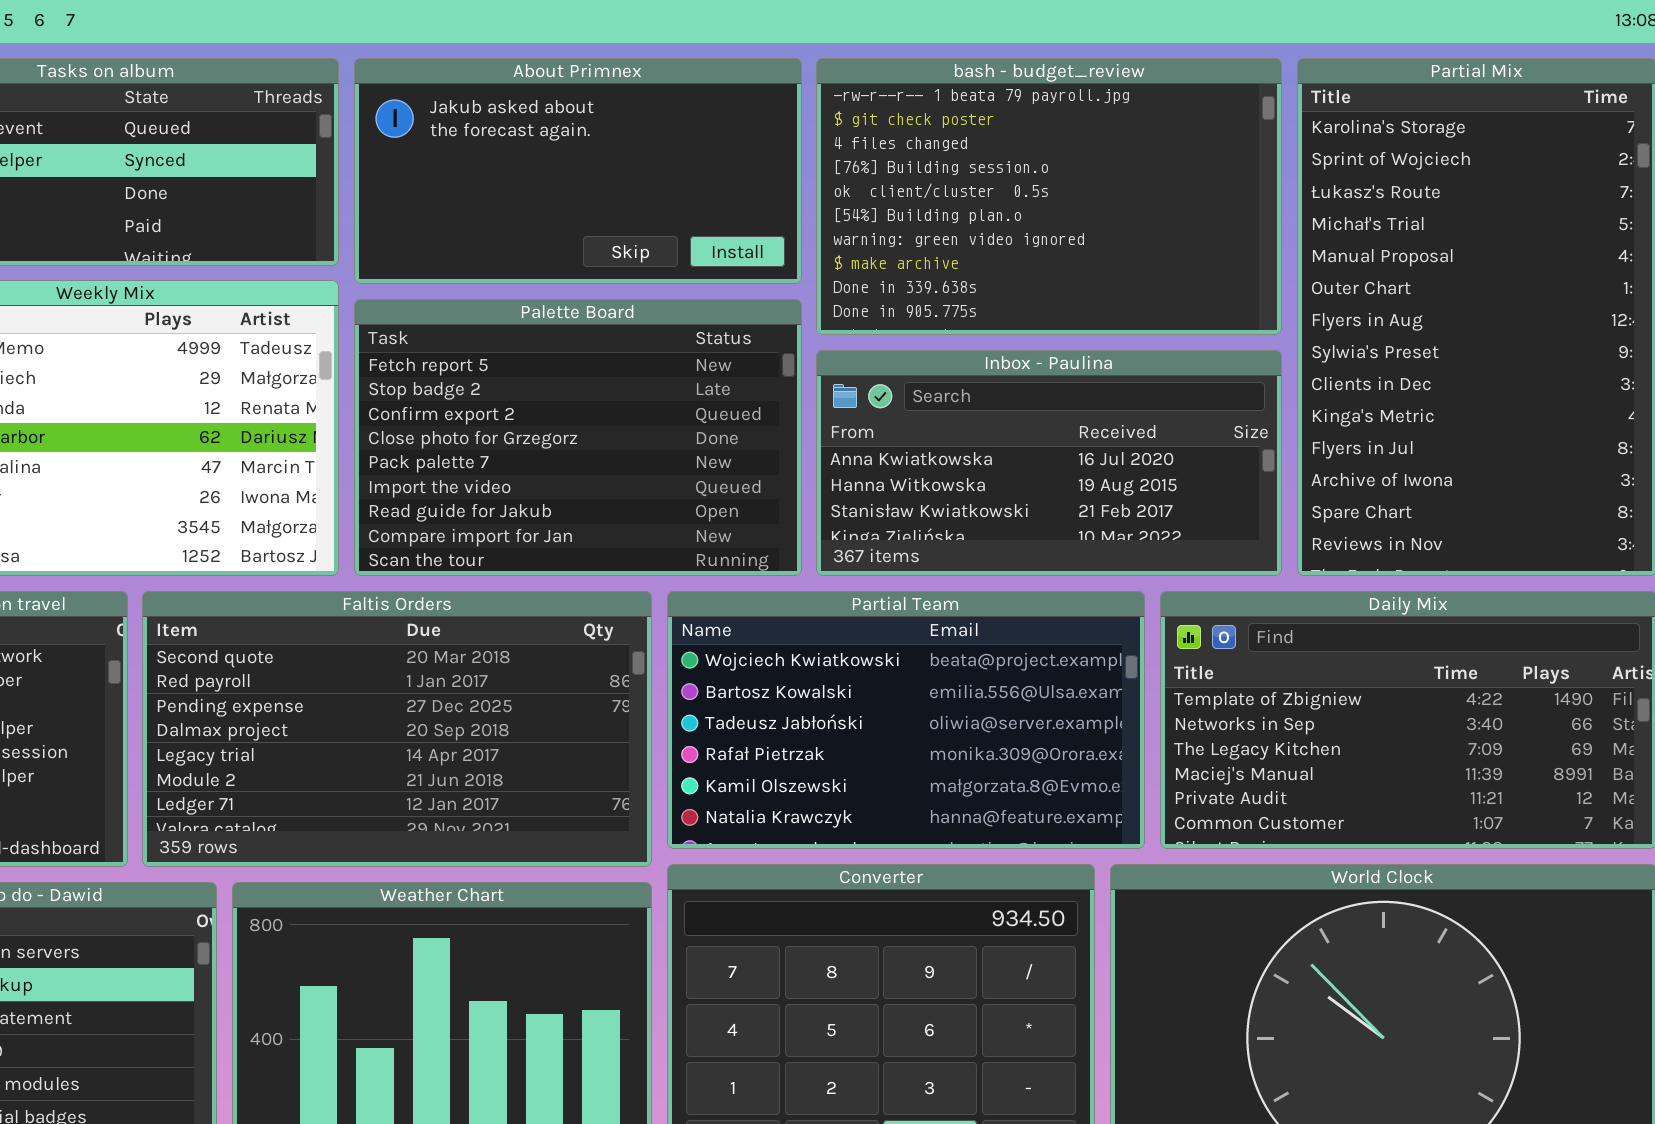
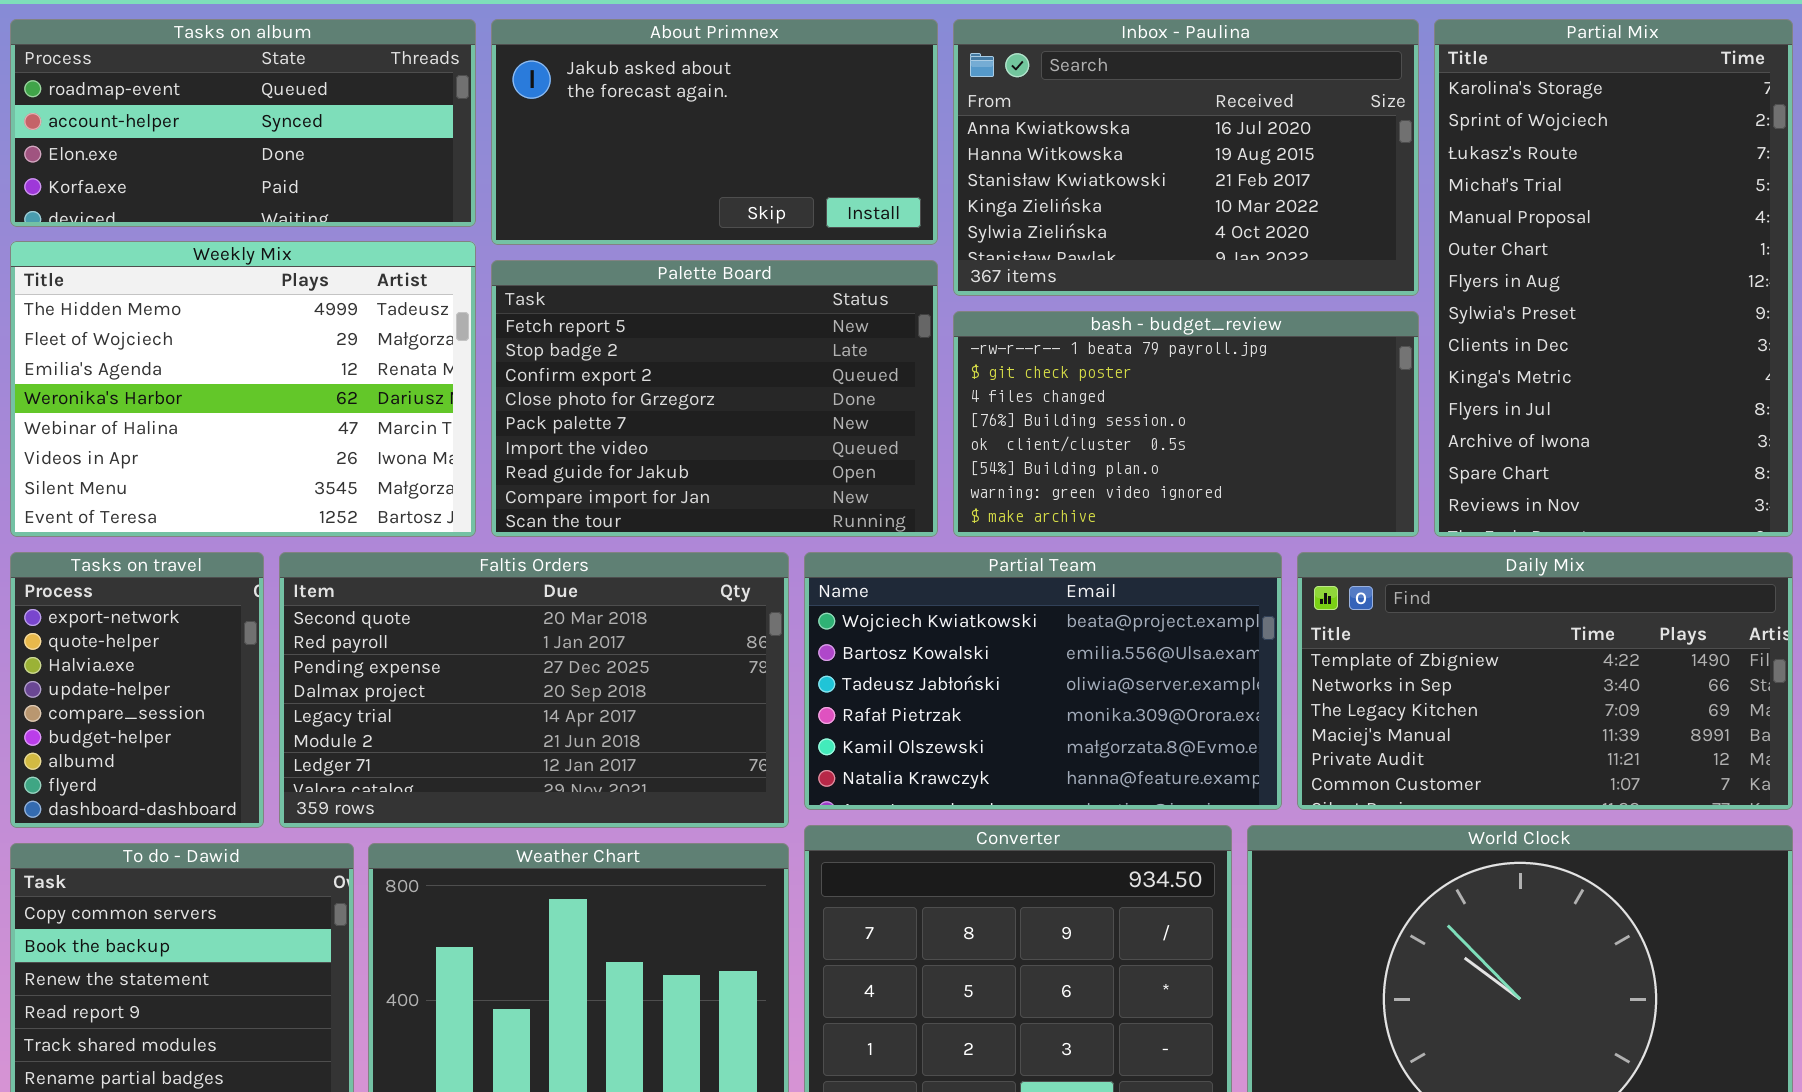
bash - budget_review: [816,58,1282,335] -> [953,311,1419,537], moved, resized
Inbox - Paulina: [816,350,1282,576] -> [953,19,1419,296], moved, resized

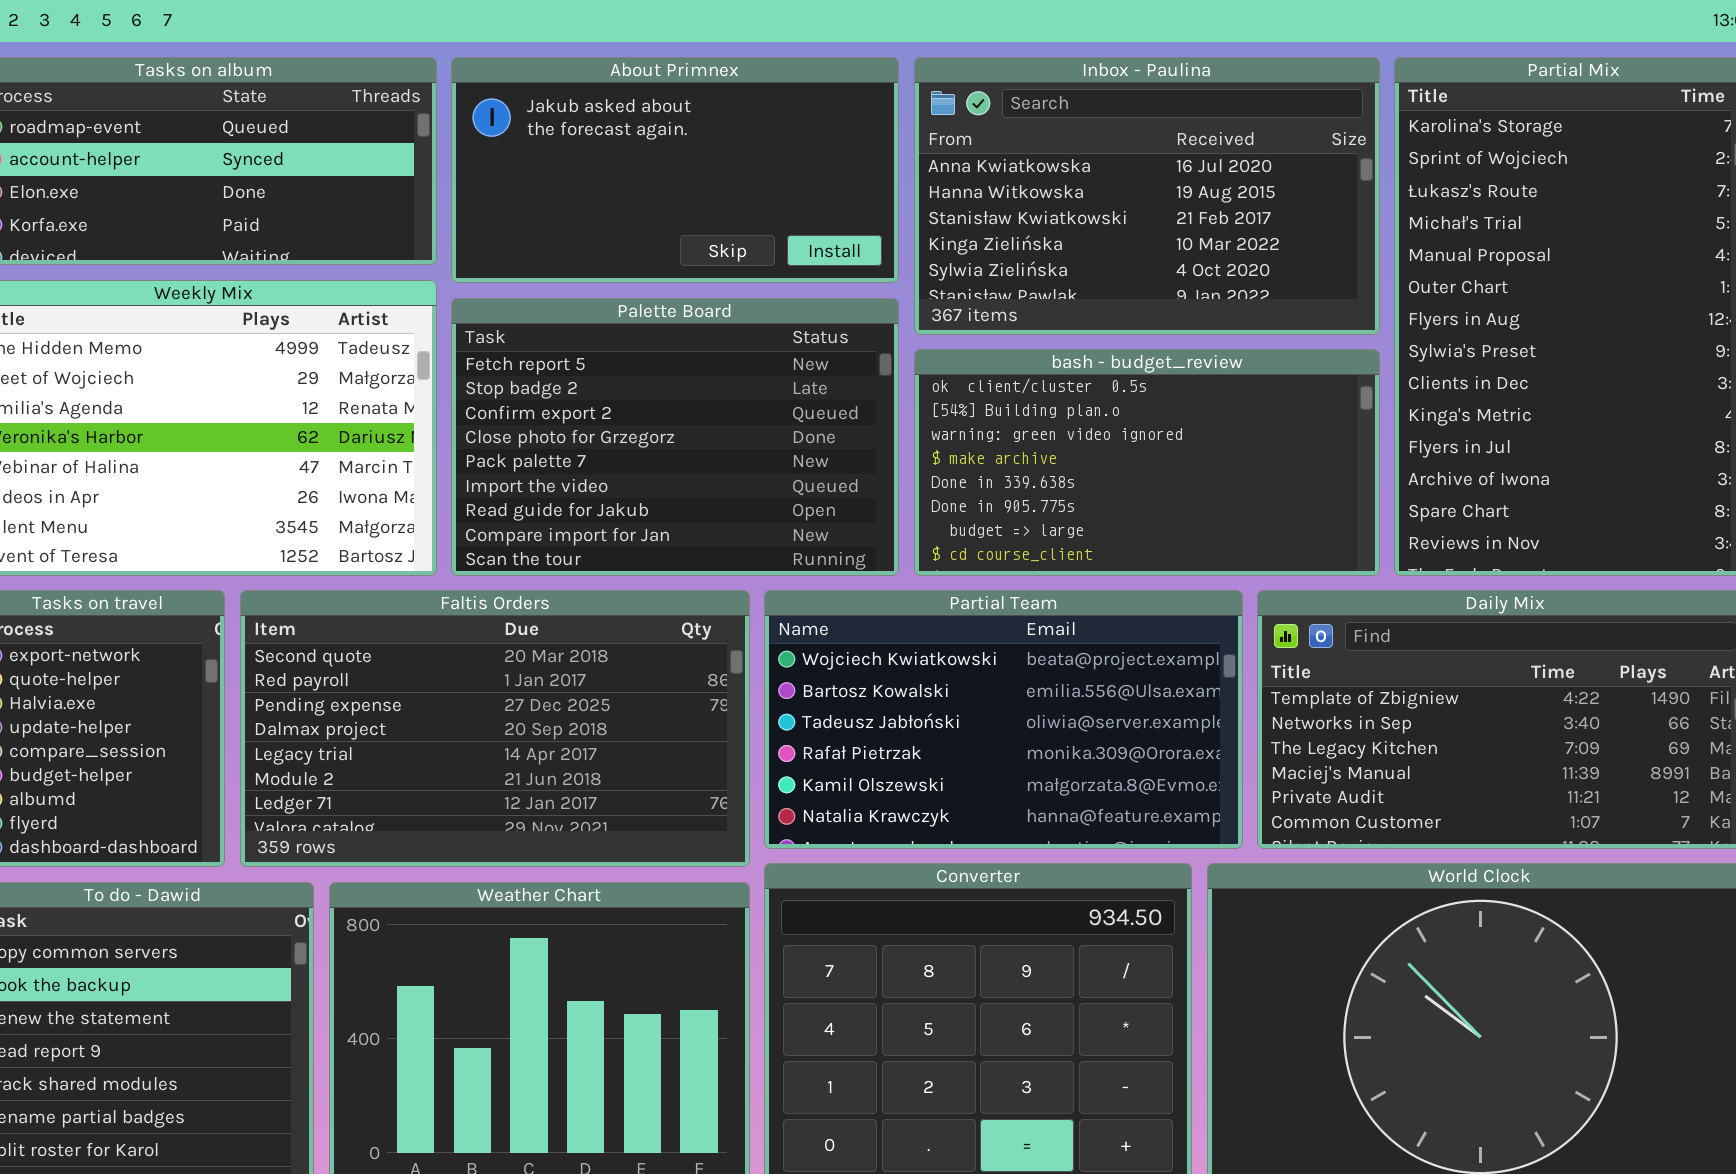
bash - budget_review: [953,311,1419,537] -> [914,349,1380,576], scrolled down 4 rows

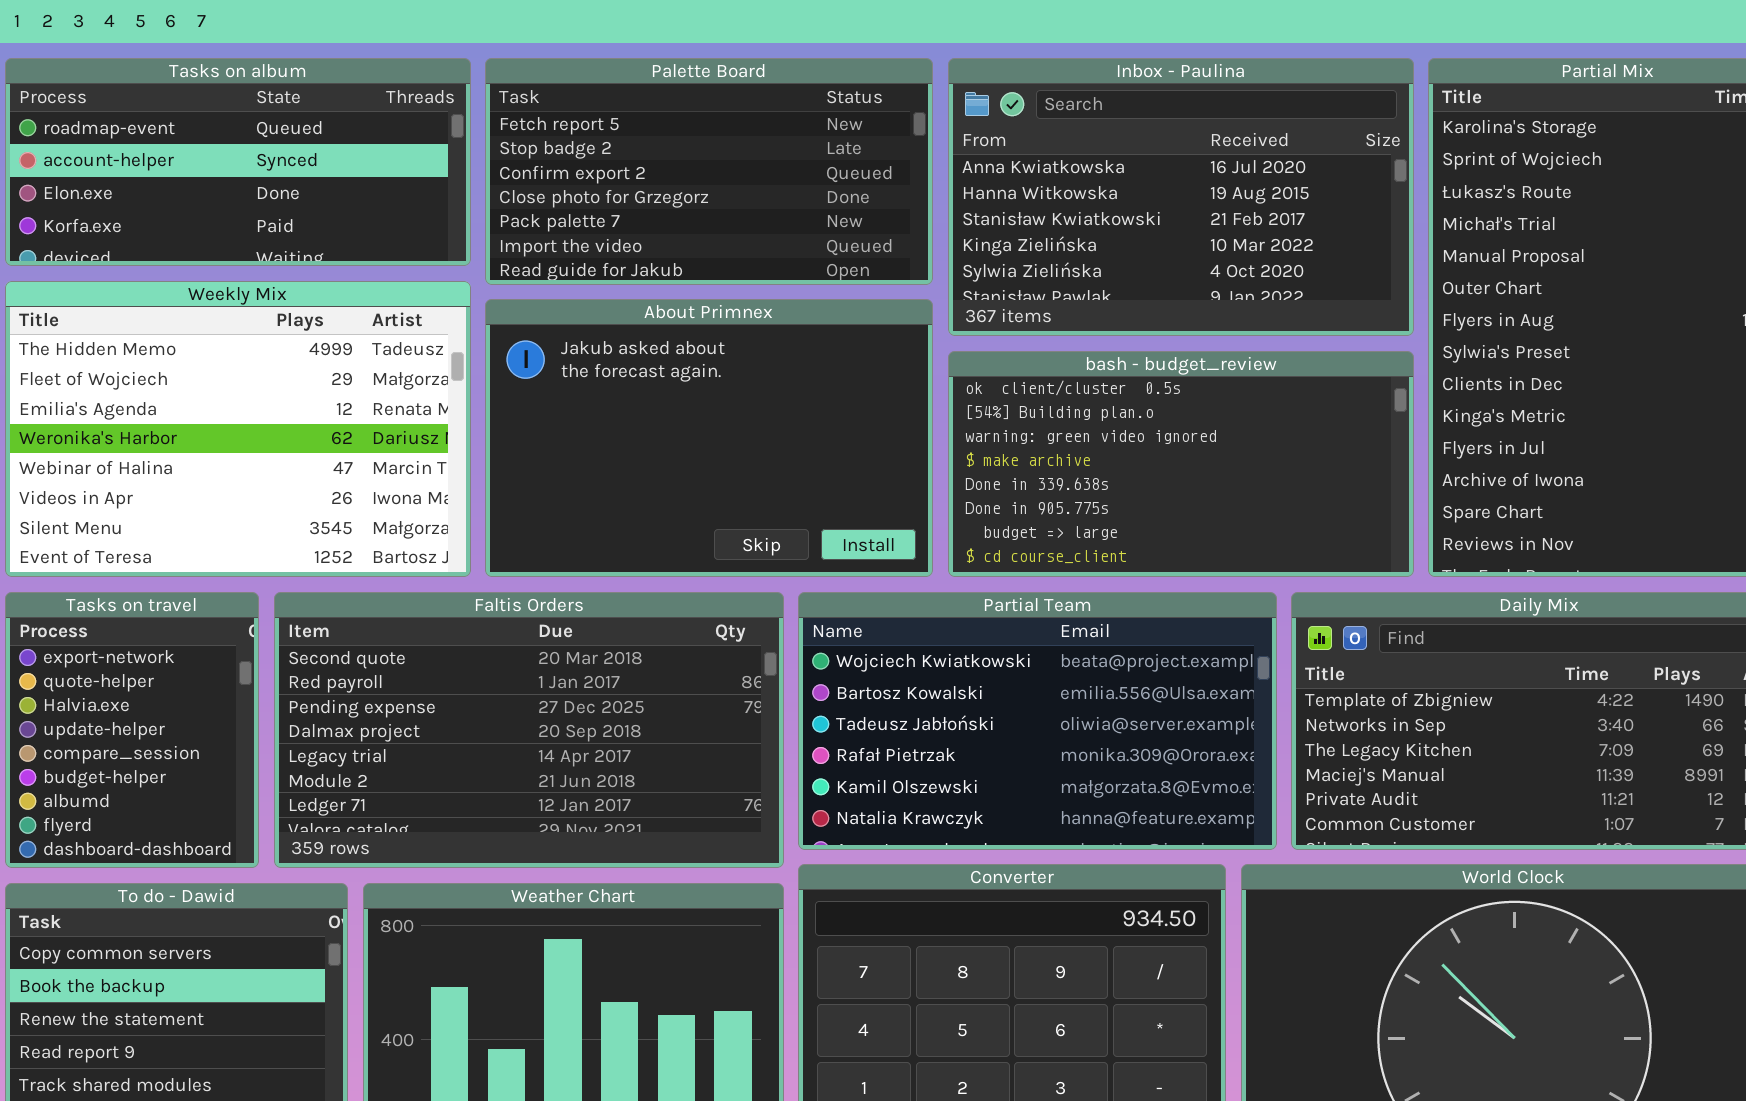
About Primnex: [451,57,899,283] -> [485,299,933,577], moved, resized
Palette Board: [451,298,899,576] -> [485,58,933,285], moved, resized

